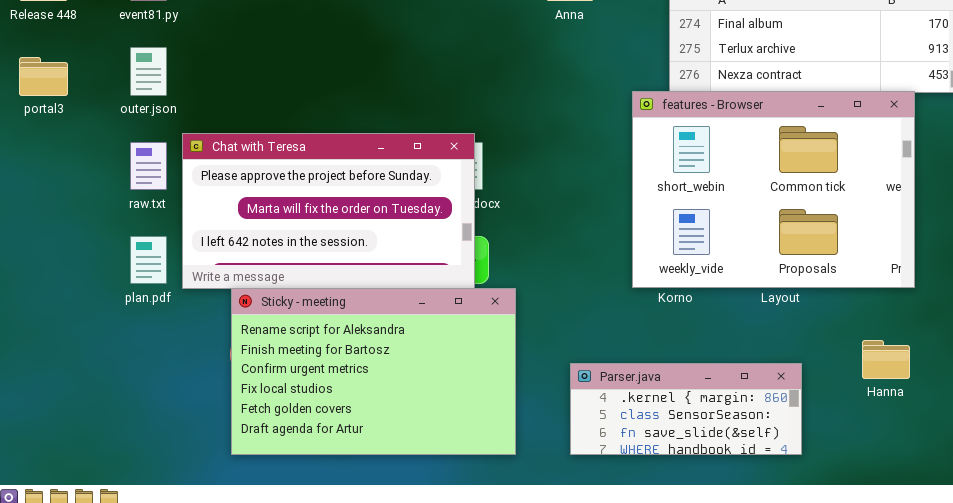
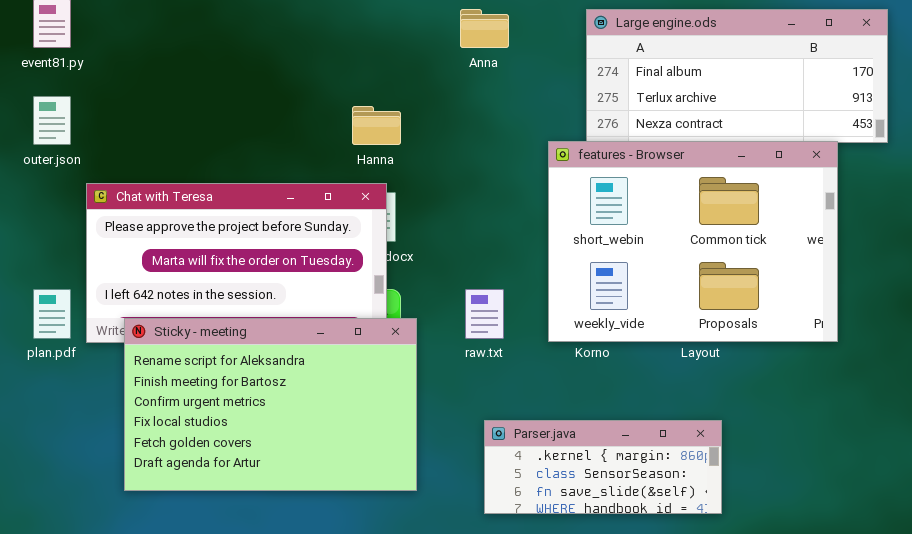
raw.txt: [130,142,167,190] -> [465,289,504,339], moved
Sticky - meeting: [231,288,516,455] -> [124,318,417,491], moved
Hanna: [862,340,910,379] -> [352,106,401,145], moved

